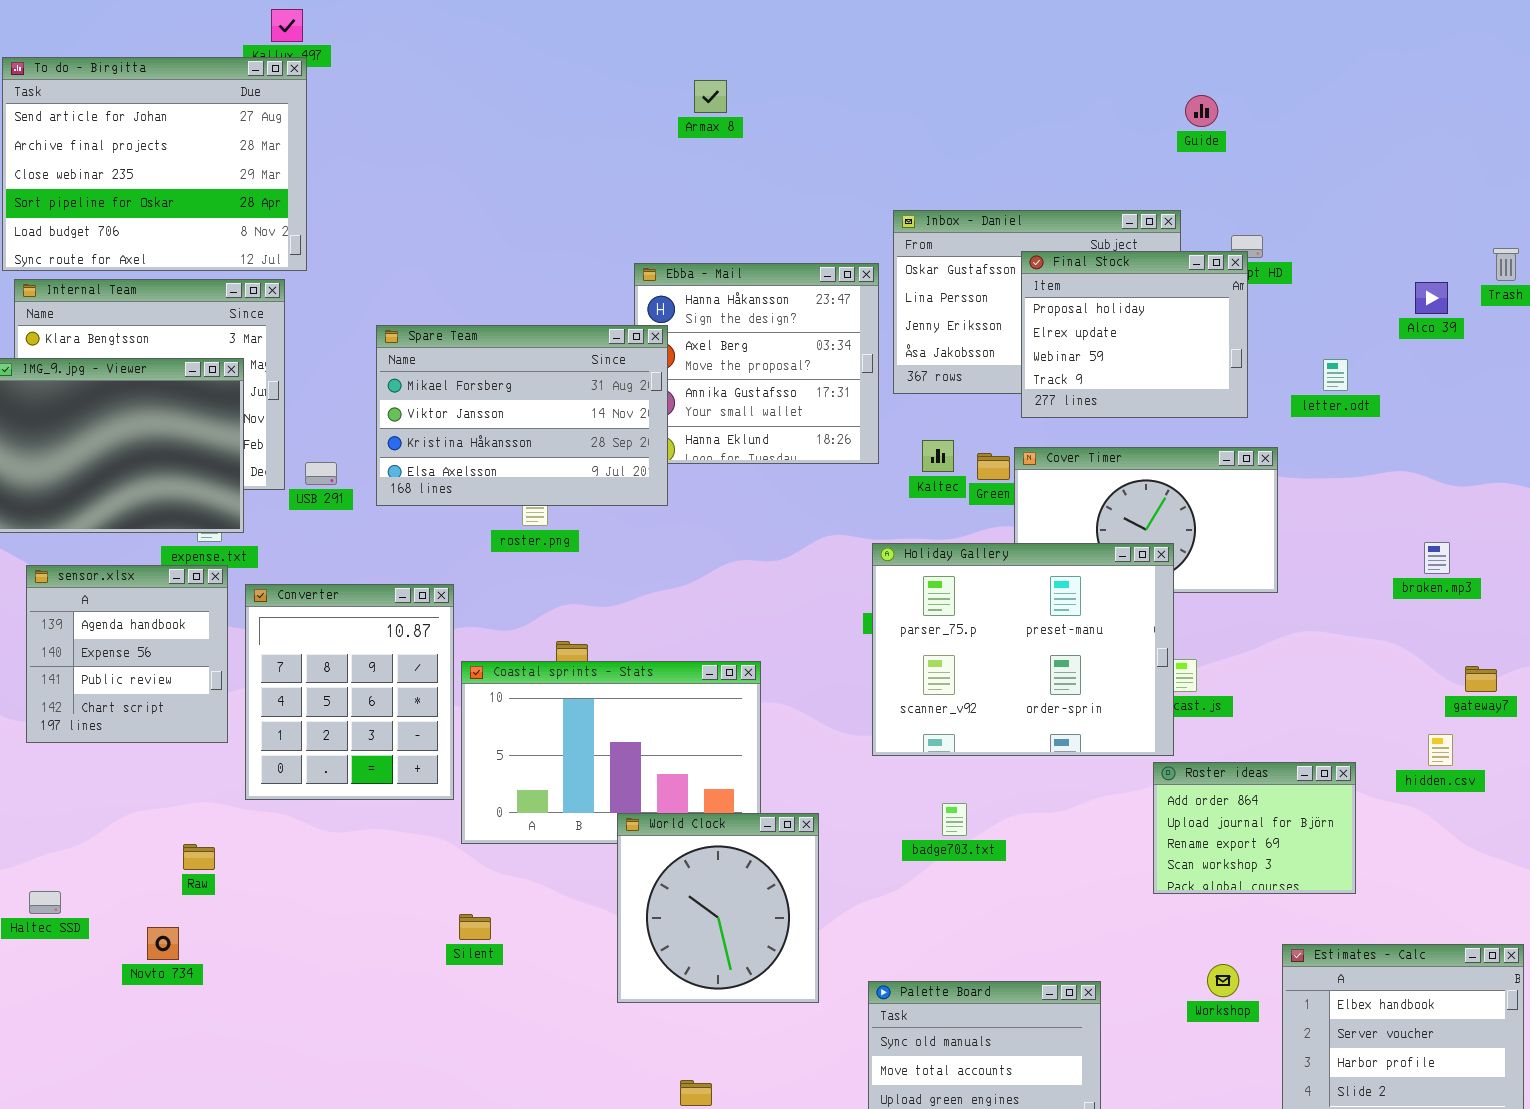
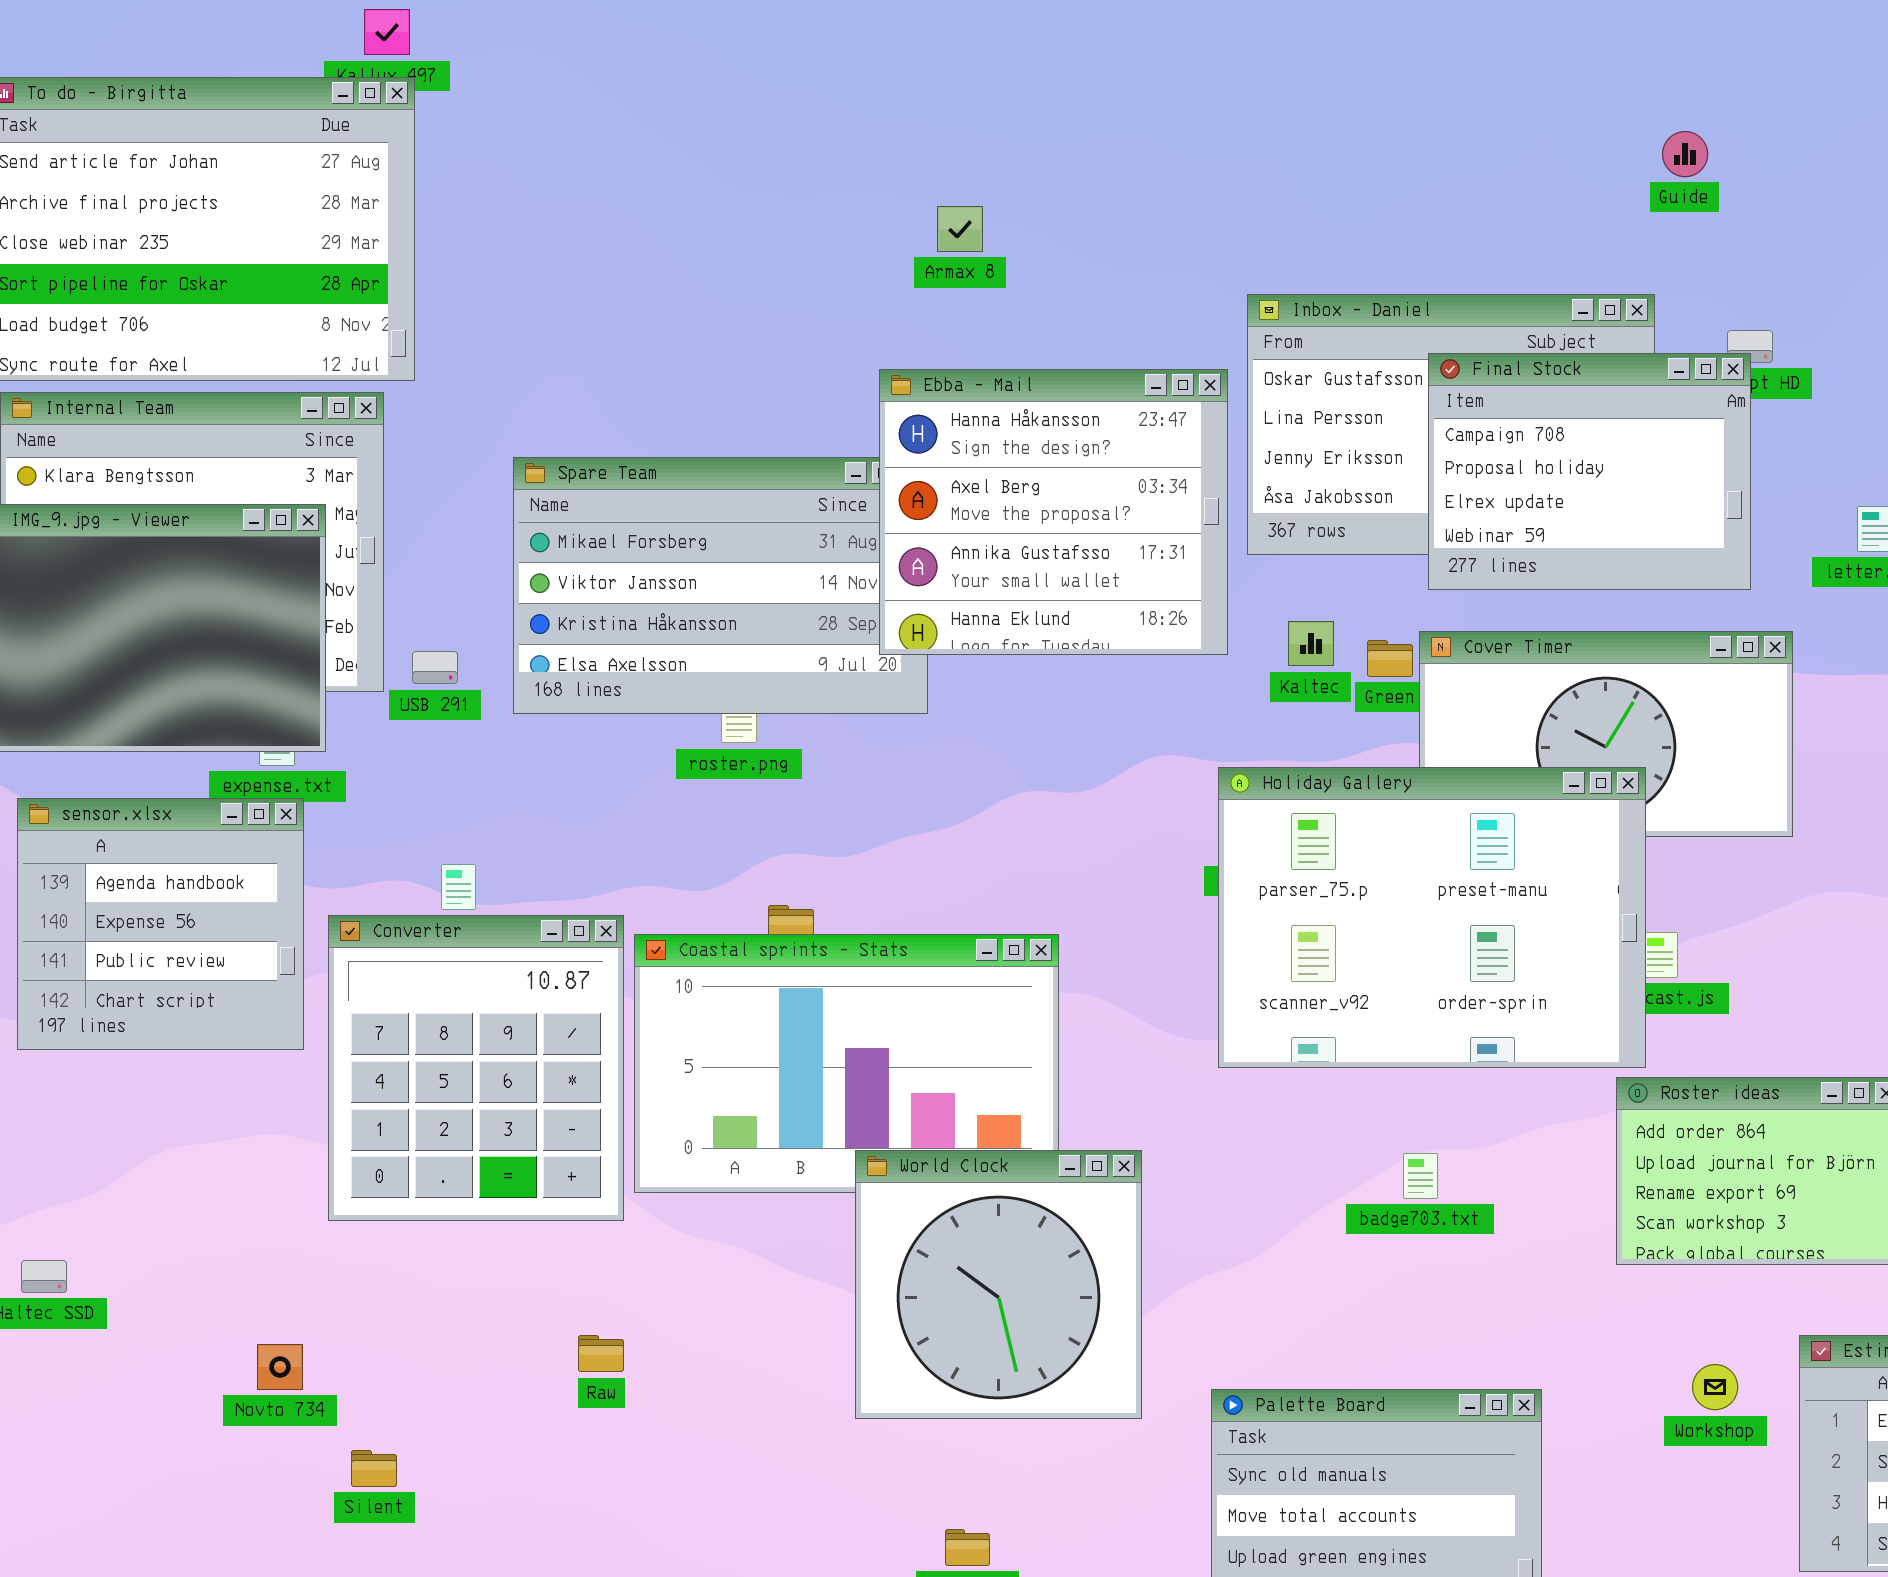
Armax 8: [694,80,727,113] -> [937,206,983,252], moved
Final Stock: [1021,251,1248,418] -> [1428,353,1751,590], scrolled up 1 row
Ebba - Mail: [634,263,879,464] -> [879,369,1228,655], raised
Converter: [245,584,454,800] -> [328,915,624,1221], moved
badge703.txt: [942,803,967,836] -> [1403,1153,1438,1199], moved
Raw: [183,844,215,870] -> [578,1335,624,1372], moved
Silent: [459,914,491,940] -> [351,1450,397,1487], moved
Novto 734: [147,927,179,960] -> [257,1344,303,1390], moved

